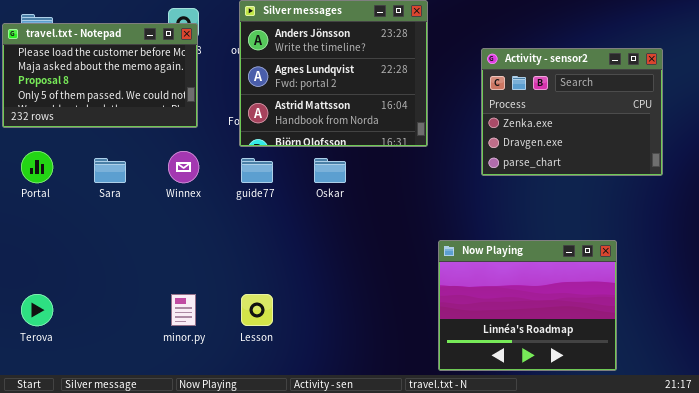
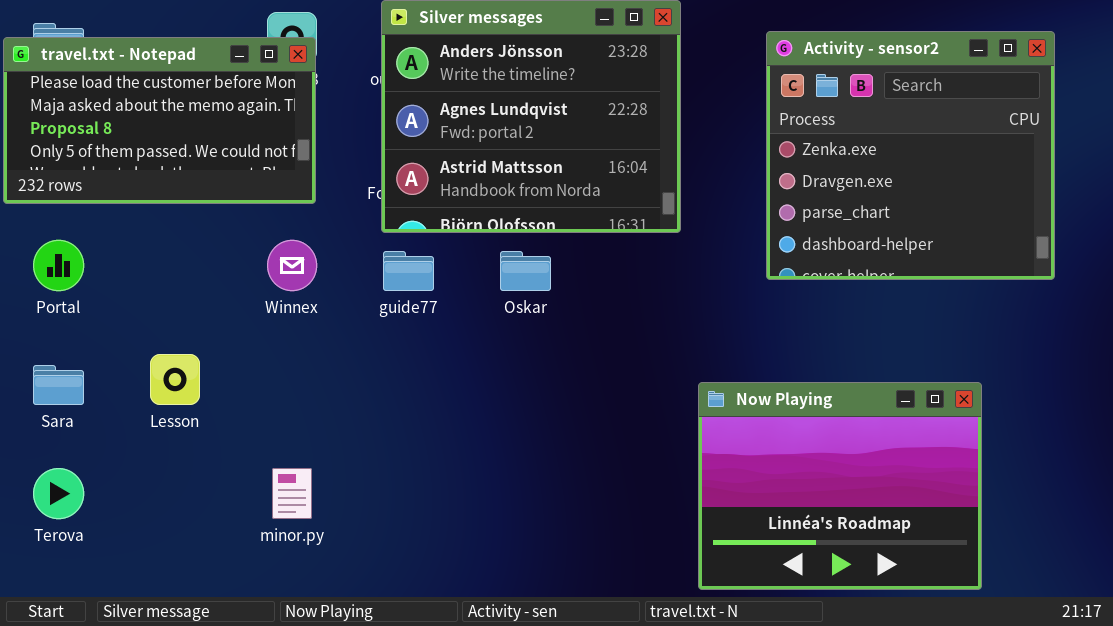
Activity - sensor2: [481,48,663,176] -> [766,31,1055,280], resized
Sara: [94,158,126,183] -> [33,365,84,405], moved
Lesson: [241,294,273,326] -> [150,354,200,405], moved

